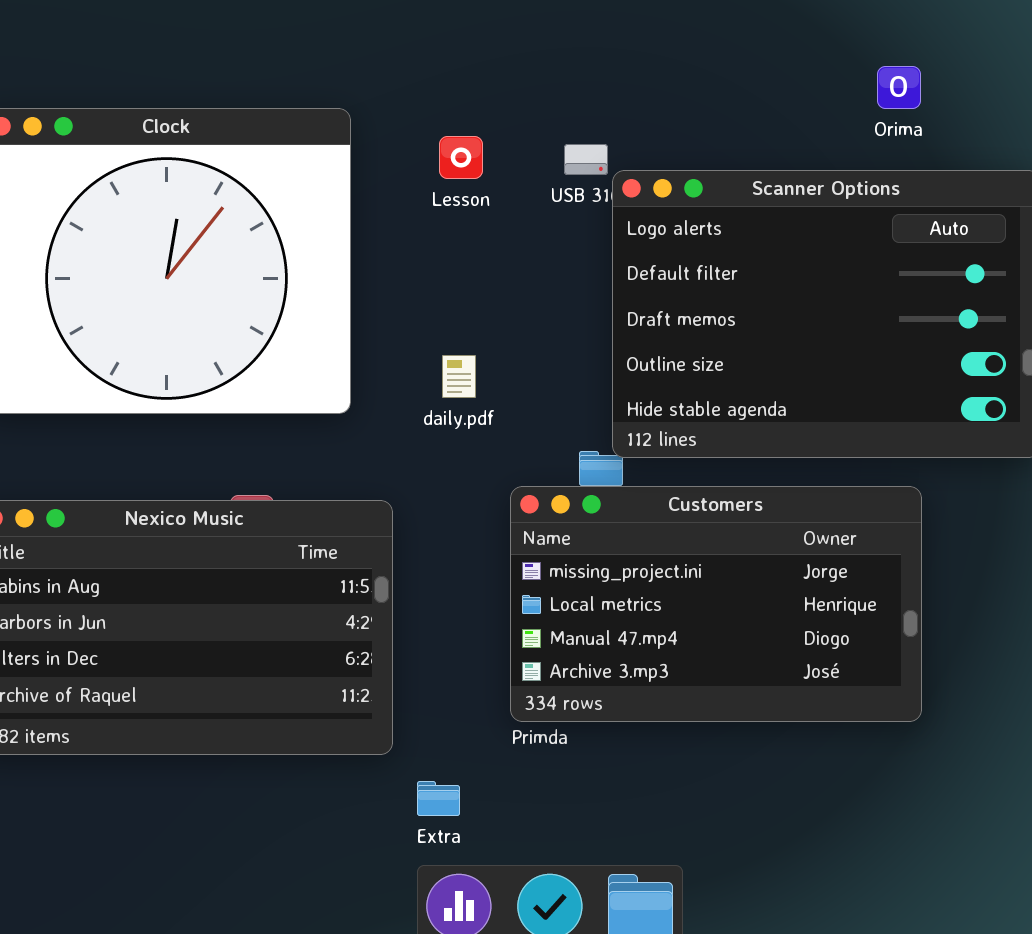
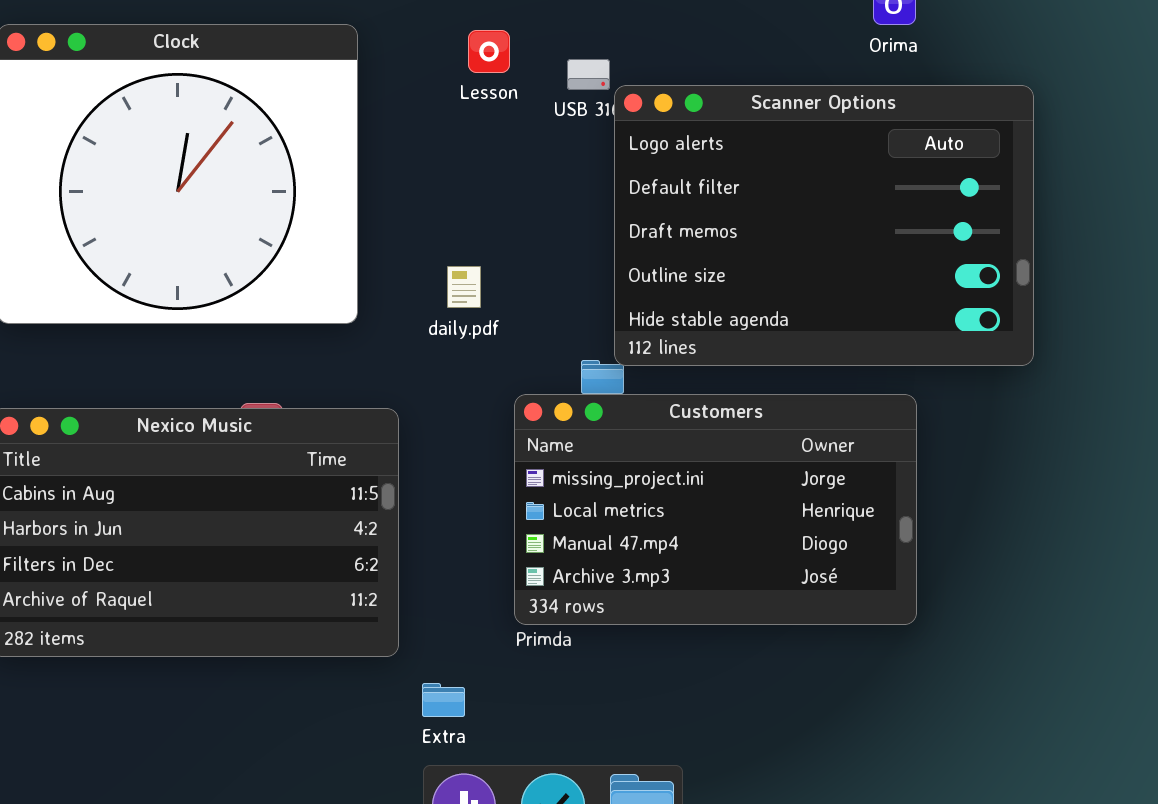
Lesson: [439,136,483,179] -> [468,30,510,73], moved

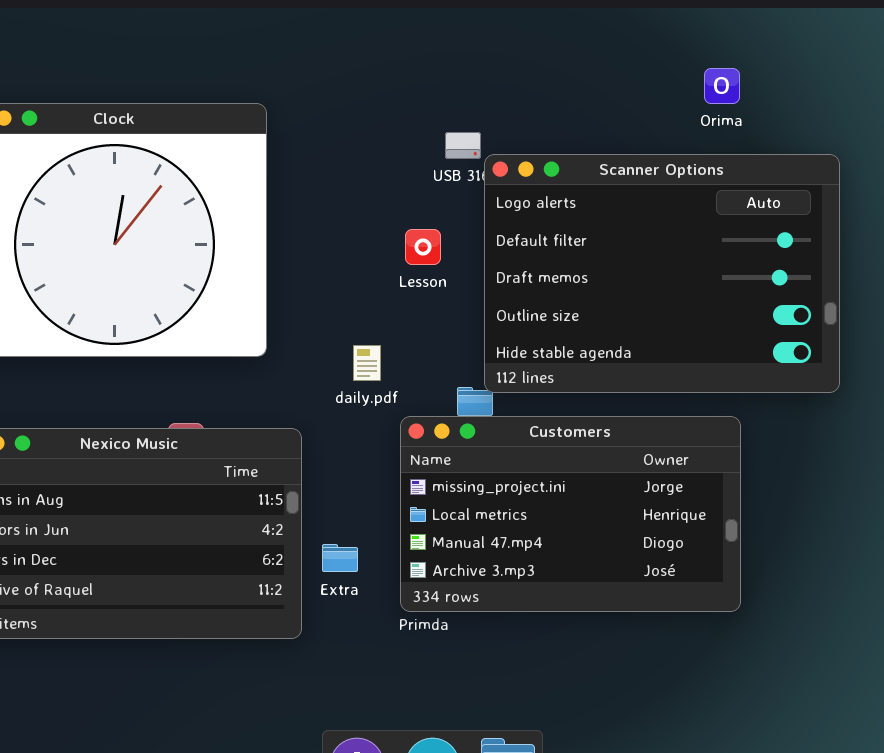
Lesson: [468,30,510,73] -> [405,229,441,265], moved
daily.pdf: [447,266,481,308] -> [353,345,381,381], moved
Extra: [422,683,465,717] -> [322,544,358,572], moved

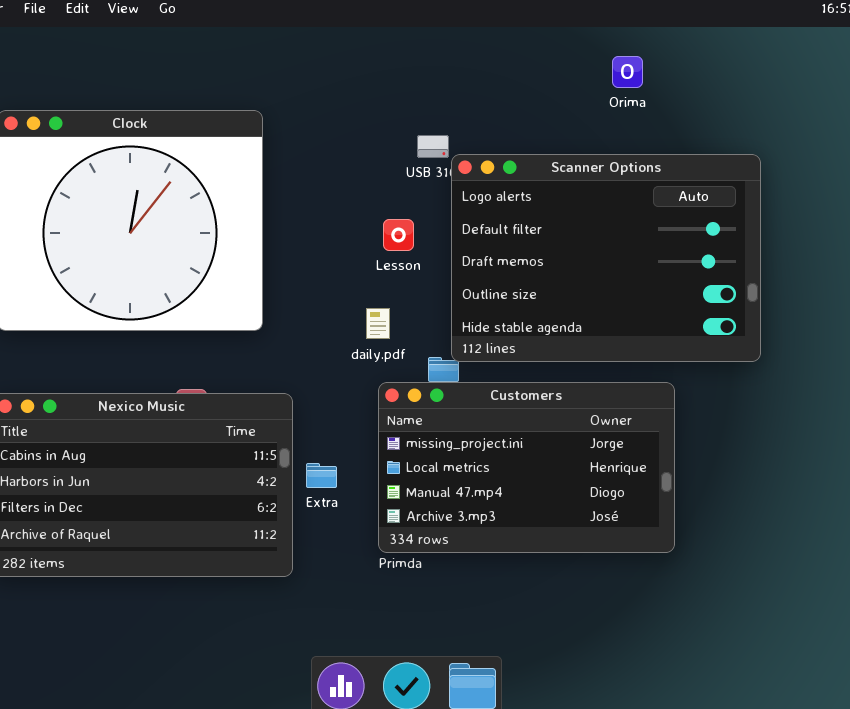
Orima: [704,68,740,104] -> [612,56,643,88], moved
daily.pdf: [353,345,381,381] -> [366,308,390,339], moved
Extra: [322,544,358,572] -> [306,463,337,488], moved

